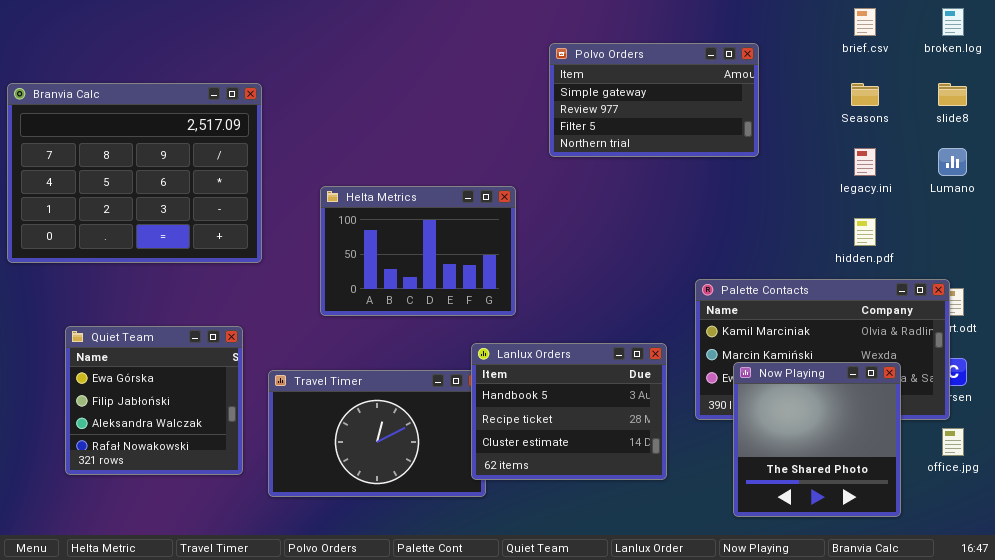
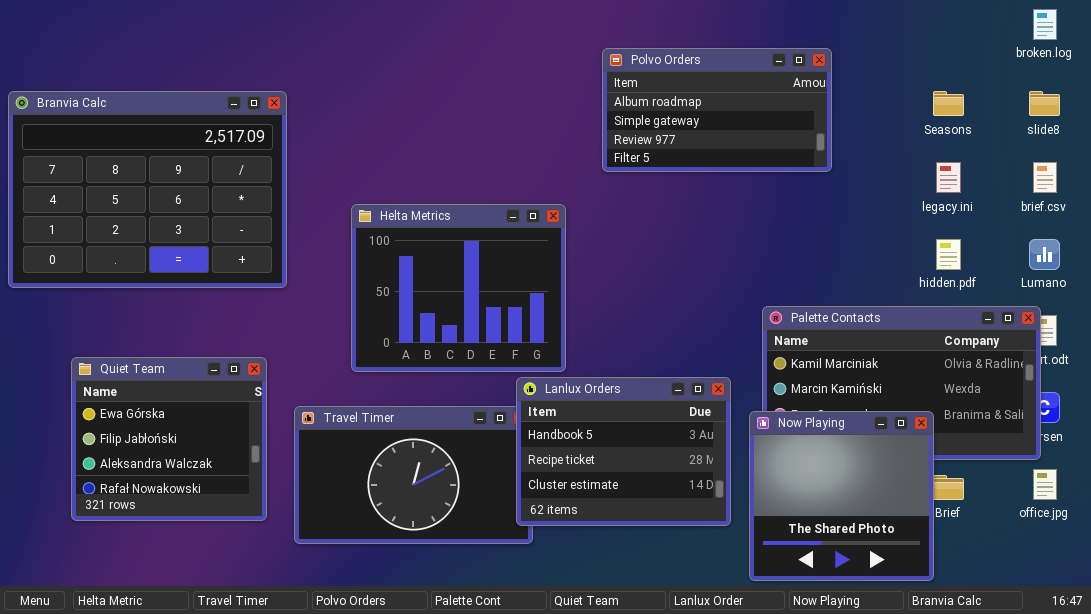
brief.csv: [854,8,876,36] -> [1033,162,1057,193], moved
Polvo Orders: [549,43,759,157] -> [602,48,832,172], scrolled up 1 row
Lumano: [938,148,967,176] -> [1029,239,1060,270], moved
Helta Metrics: [320,186,516,316] -> [351,204,566,372], resized
Now Playing: [733,362,901,517] -> [749,411,934,581], moved

